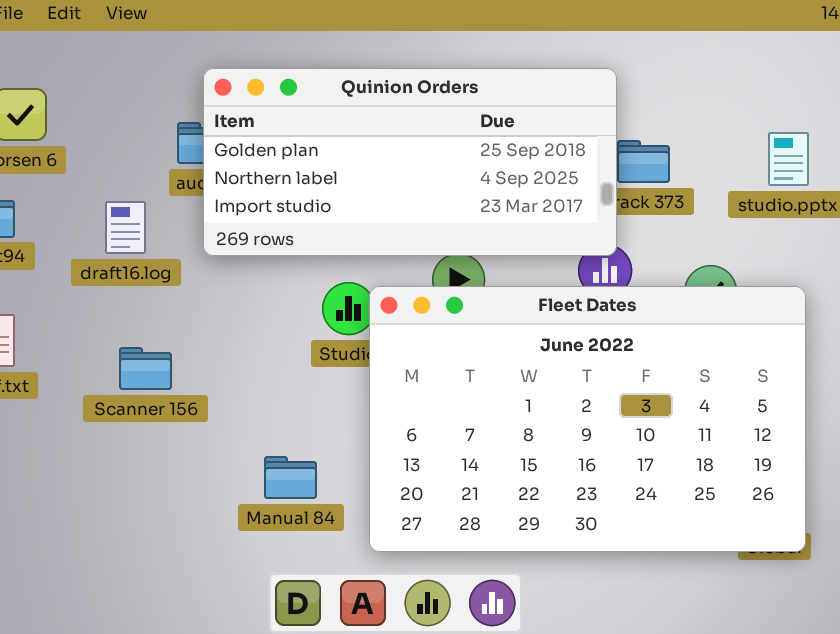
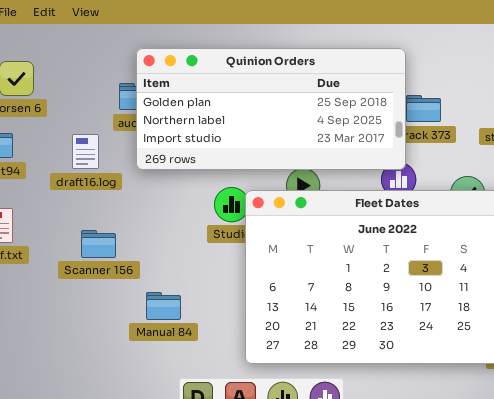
Manual 84: [264,456,317,499] -> [146,292,181,320], moved

